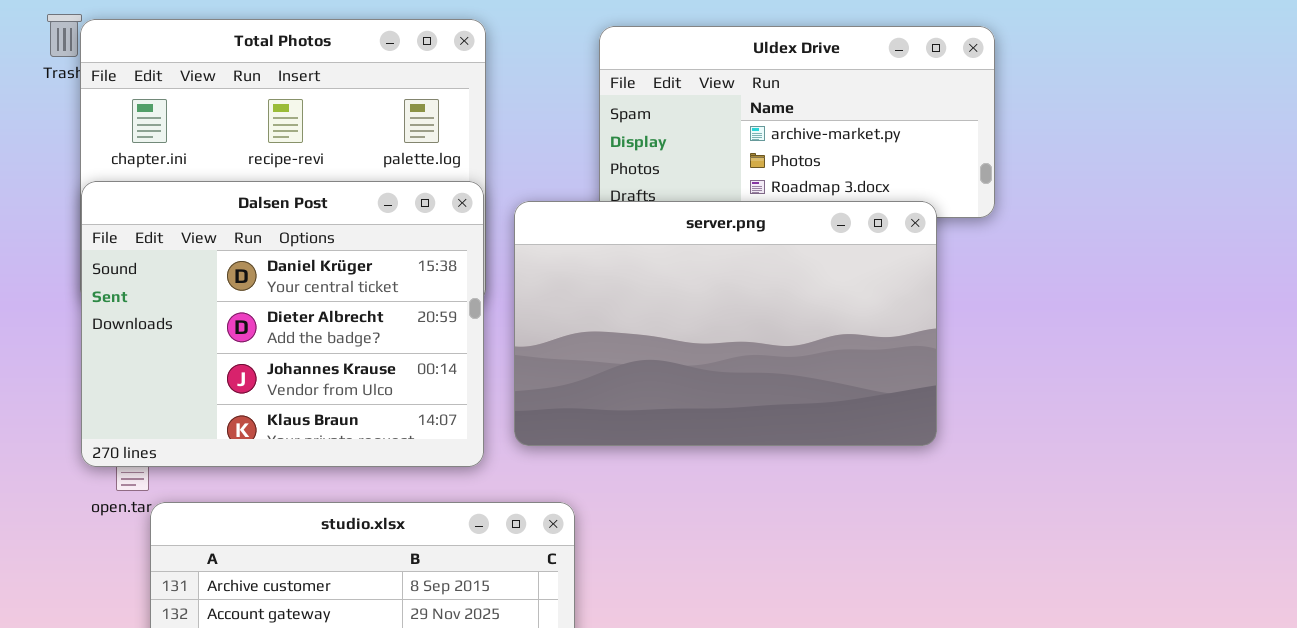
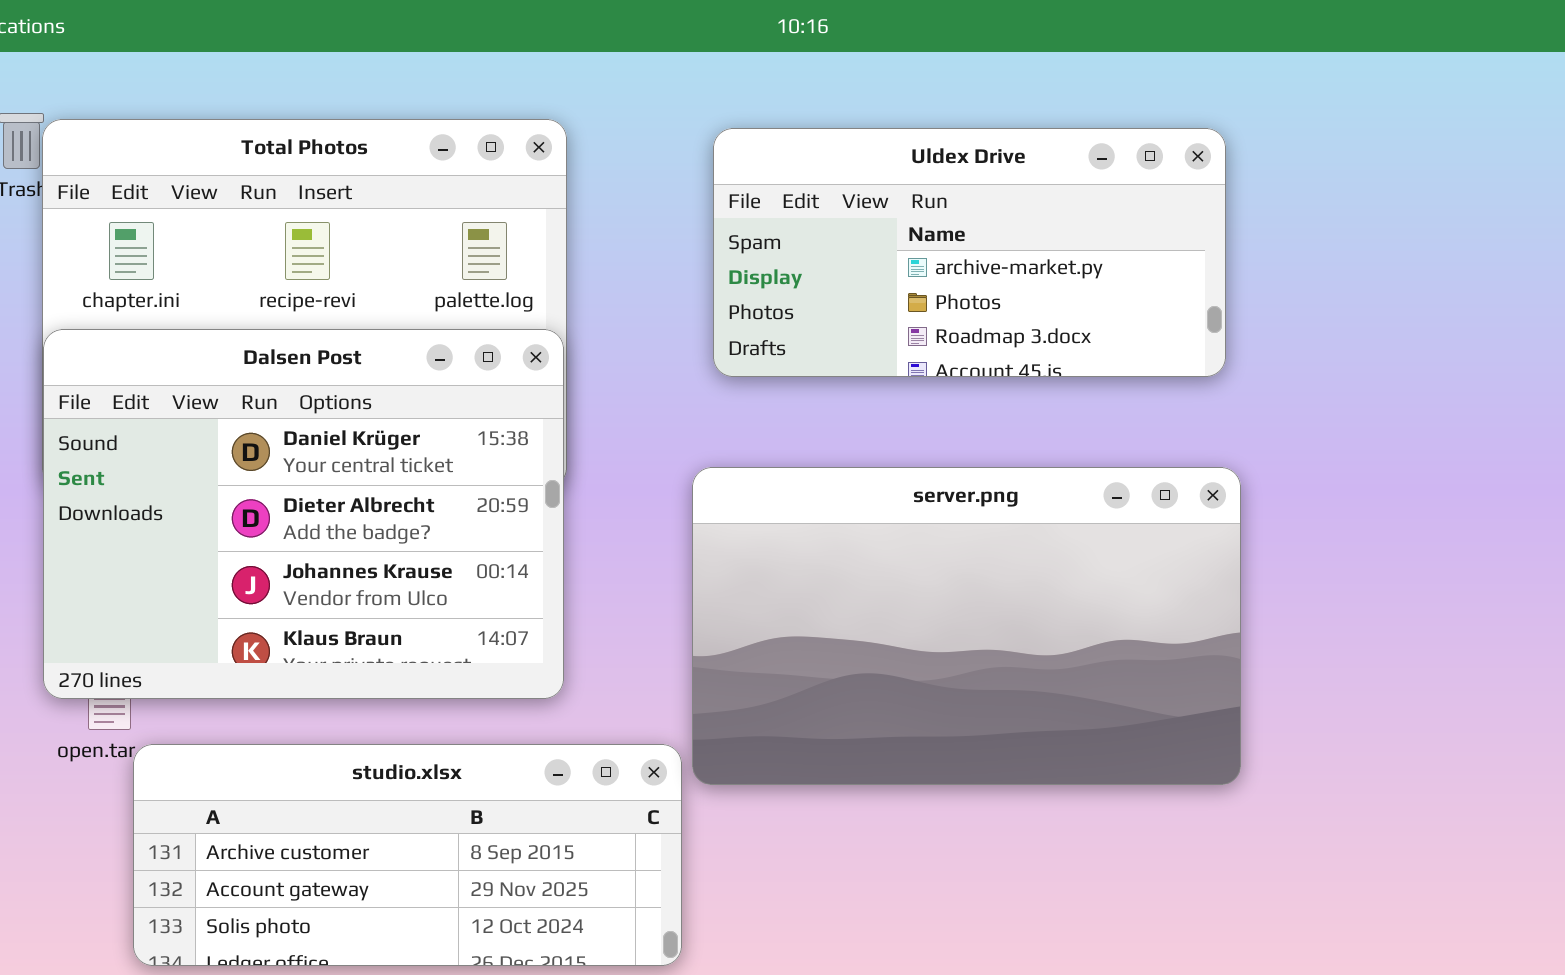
server.png: [514,201,937,446] -> [692,467,1241,785], moved

